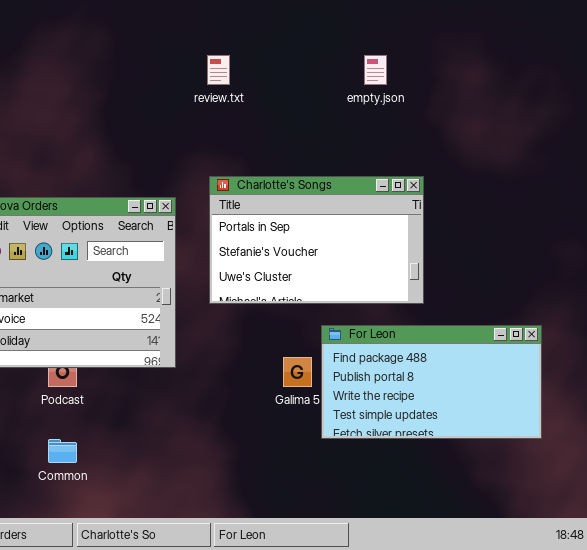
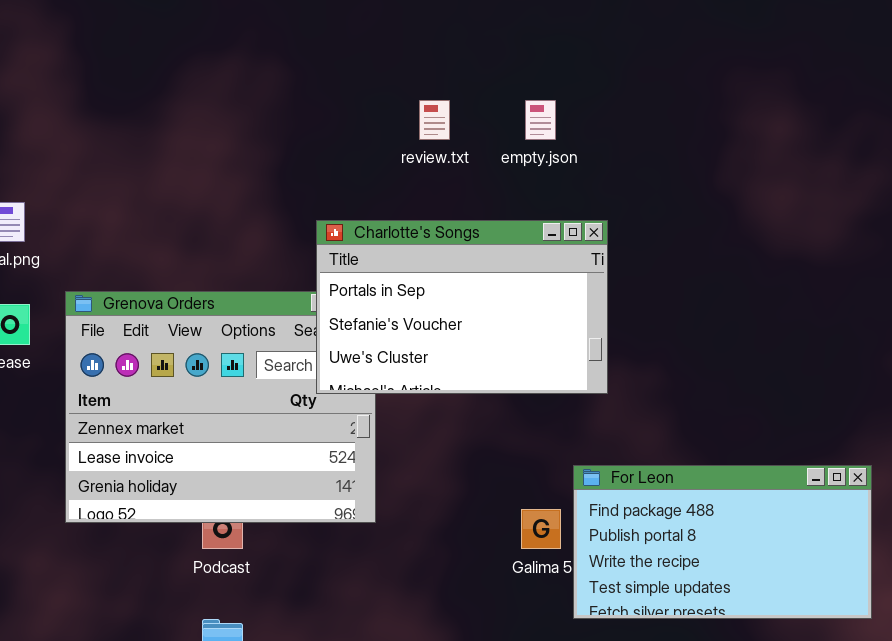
empty.json: [364,55,387,85] -> [525,100,556,140], moved
Charlotte's Songs: [209,176,424,304] -> [316,220,608,394], moved

